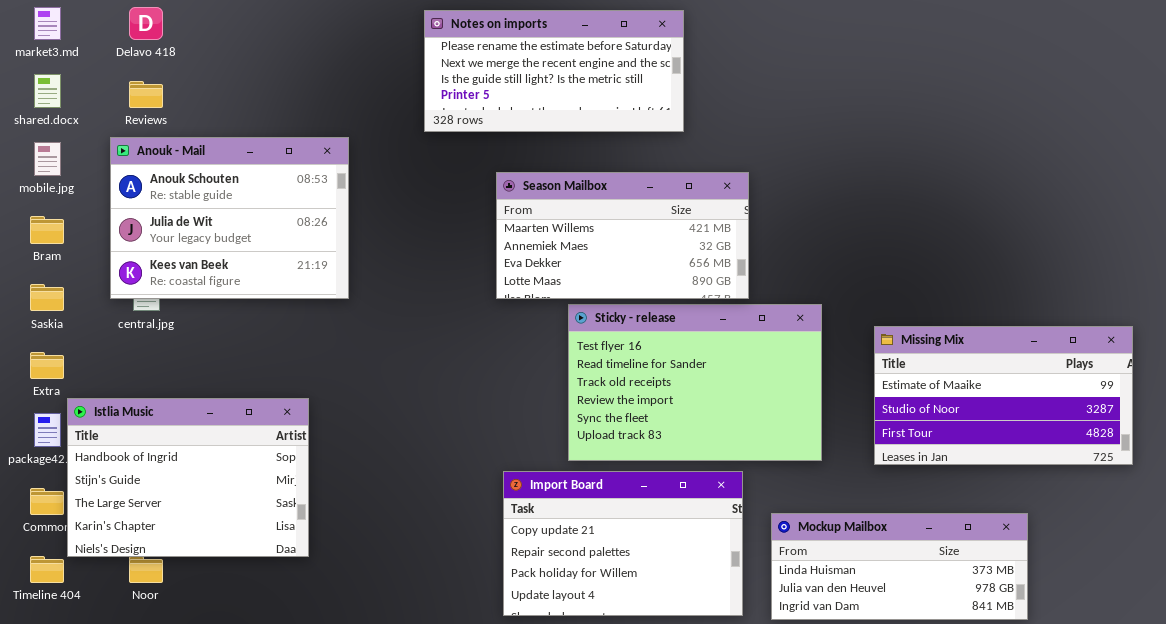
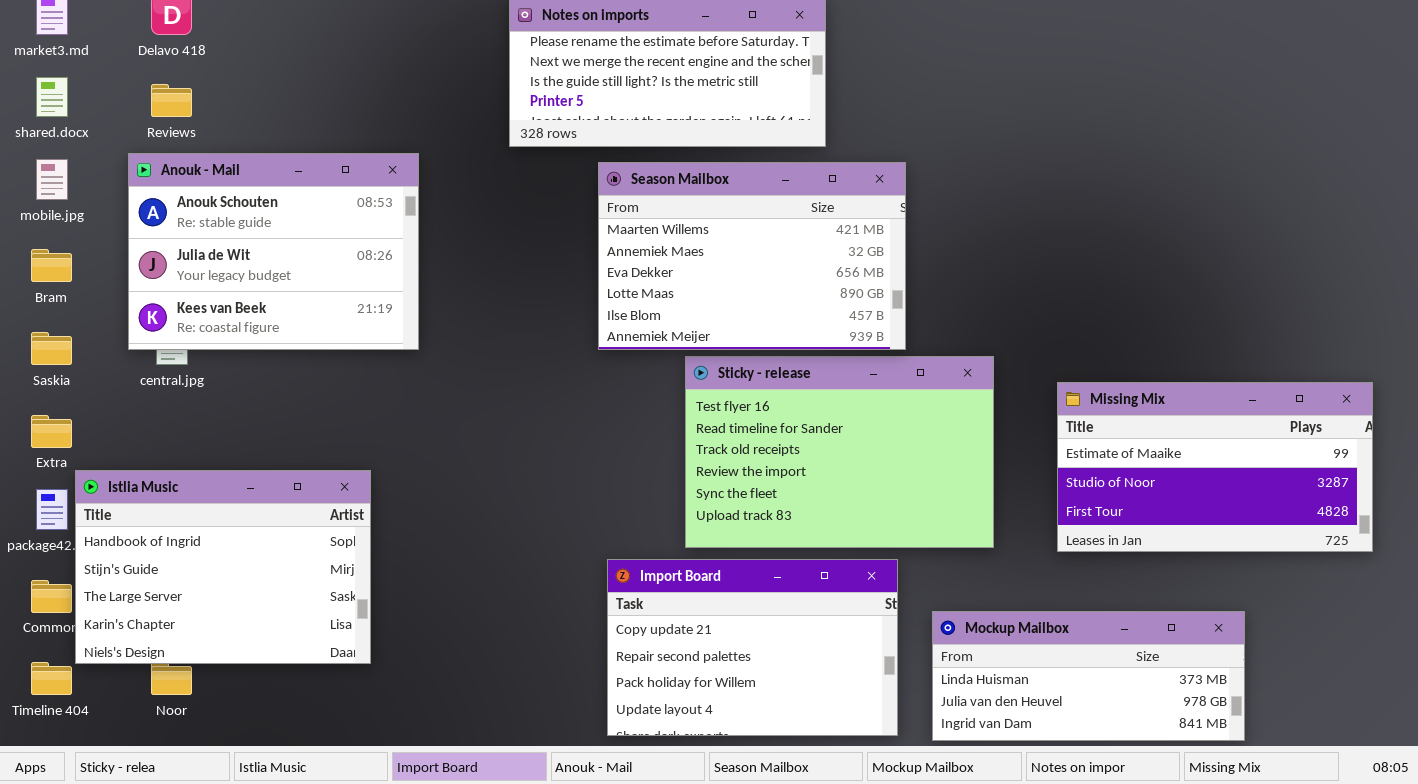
Season Mailbox: [496,172,749,299] -> [598,162,906,350], resized

